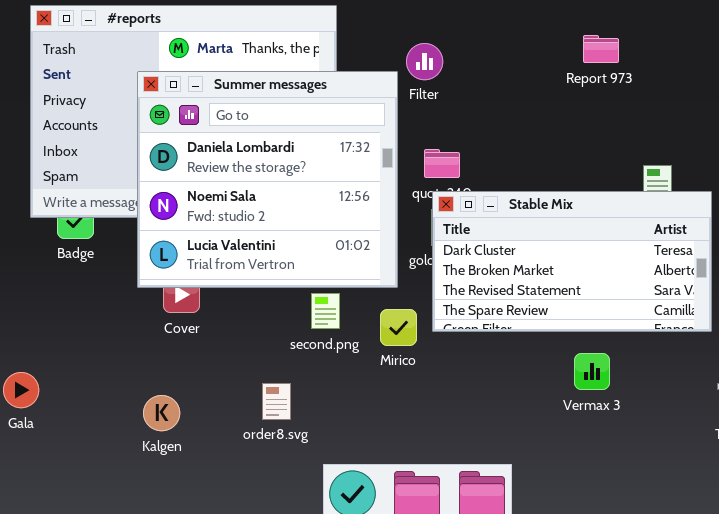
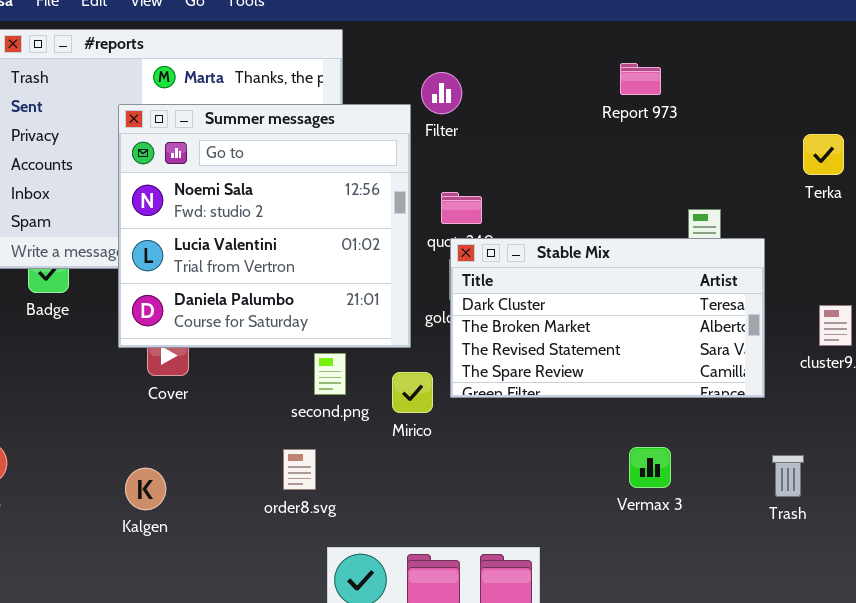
Summer messages: [137,71,398,288] -> [118,104,411,348], scrolled down 1 row
Vermax 3: [574,353,610,390] -> [629,447,671,488], moved
order8.svg: [262,383,291,420] -> [283,449,316,490], moved

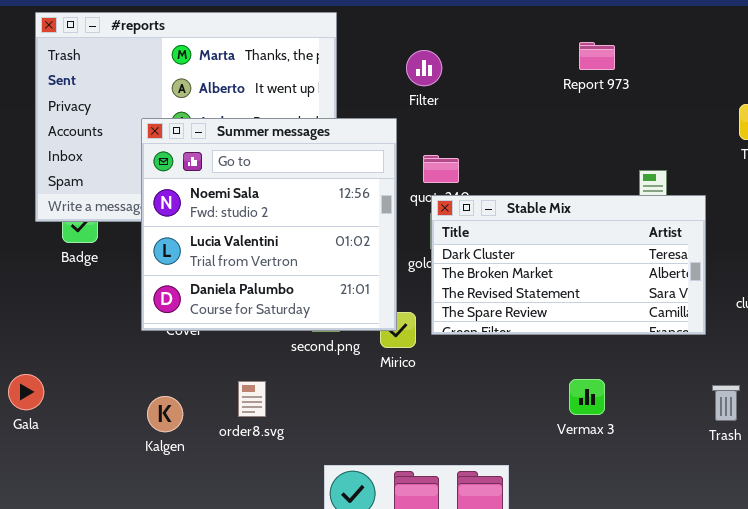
Summer messages: [118,104,411,348] -> [141,118,397,331], moved
Vermax 3: [629,447,671,488] -> [569,379,605,415], moved
order8.svg: [283,449,316,490] -> [238,381,266,417], moved

